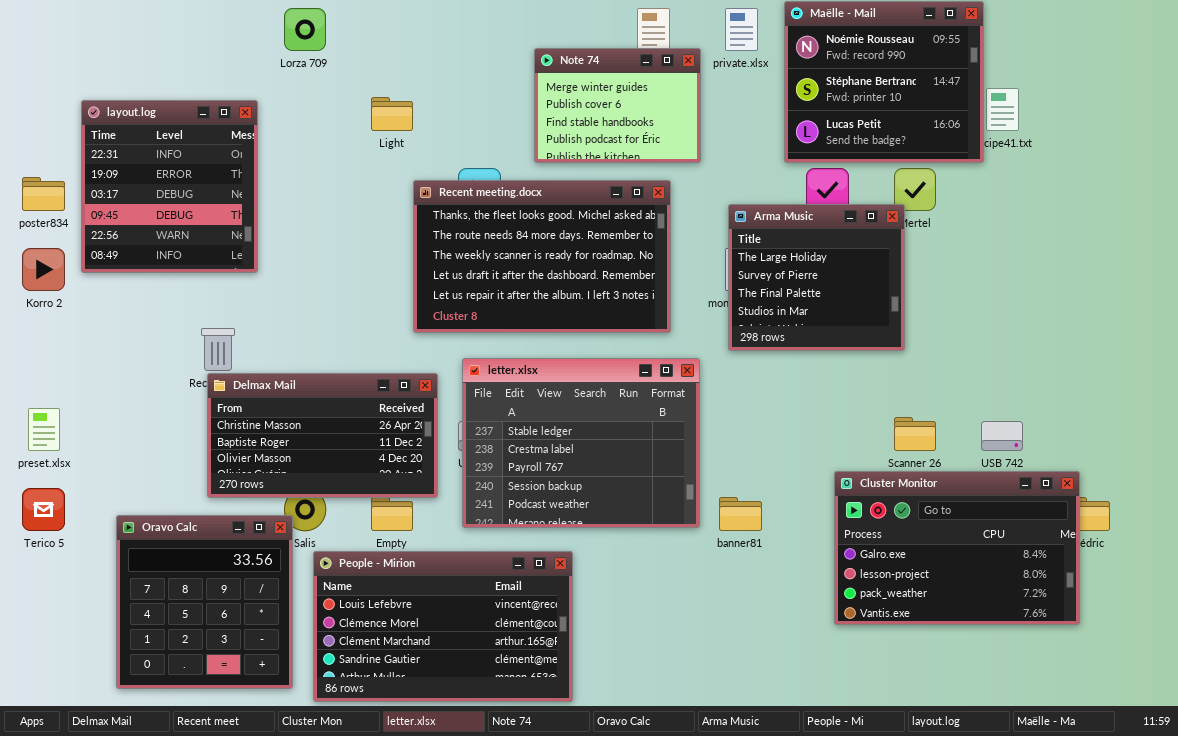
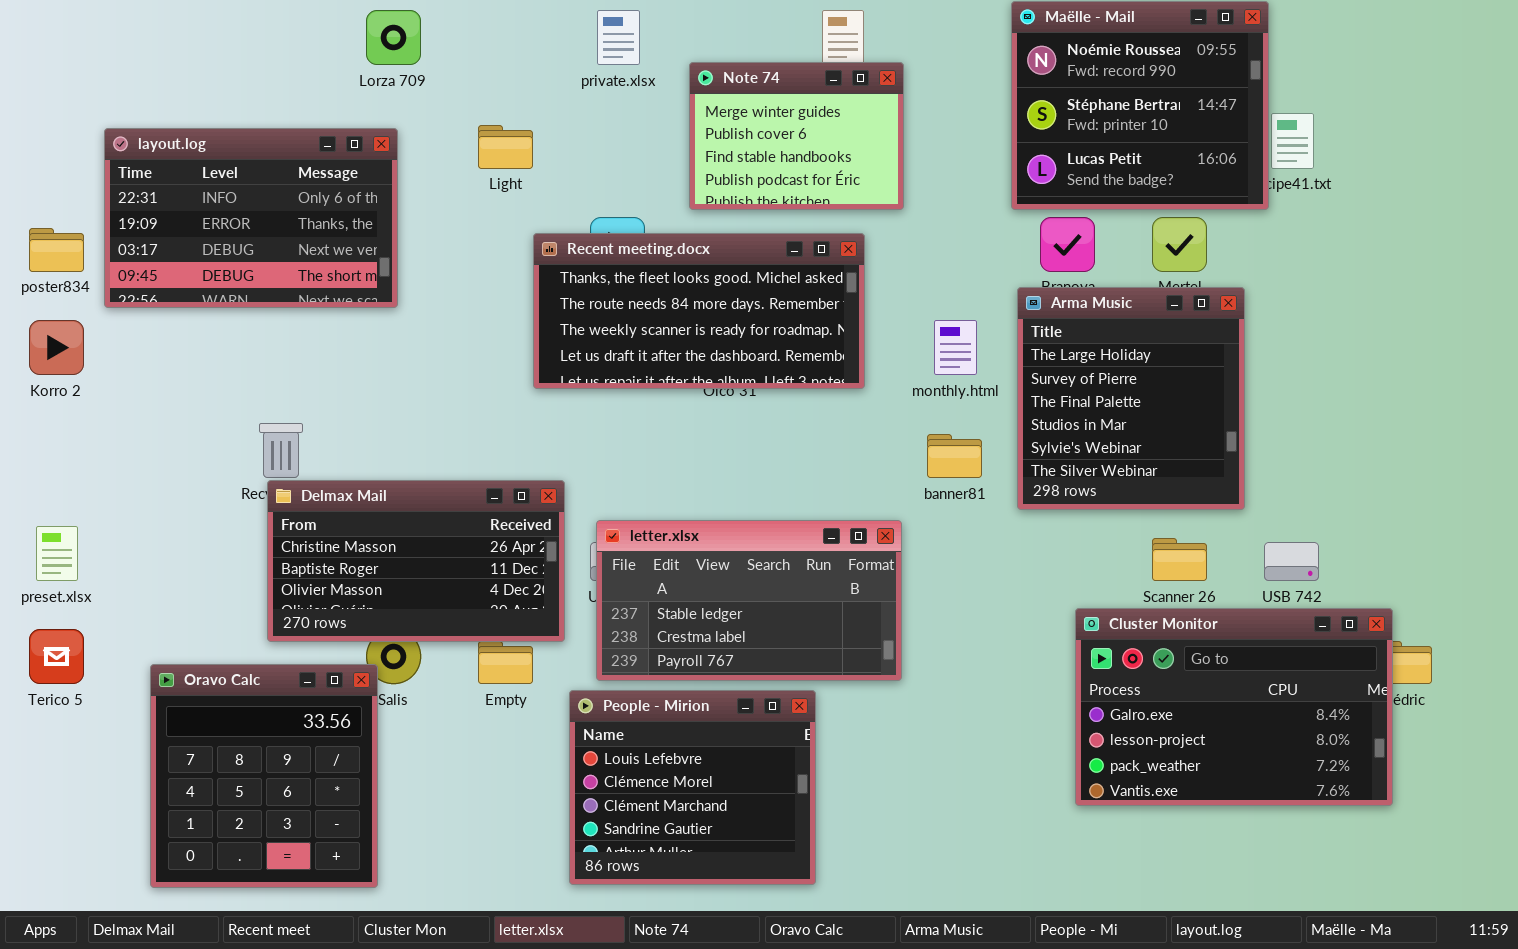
private.xlsx: [725,8,758,51] -> [597,10,640,65], moved
layout.log: [81,100,258,273] -> [104,128,398,308], resized
Recent meeting.docx: [413,180,671,333] -> [533,233,865,389], resized
Arma Music: [728,204,905,351] -> [1017,287,1245,510], moved, resized
letter.xlsx: [462,358,700,528] -> [596,520,902,681], resized
banner81: [719,497,762,531] -> [927,434,982,478], moved
People - Mirion: [313,551,573,702] -> [569,690,816,885], moved, resized

